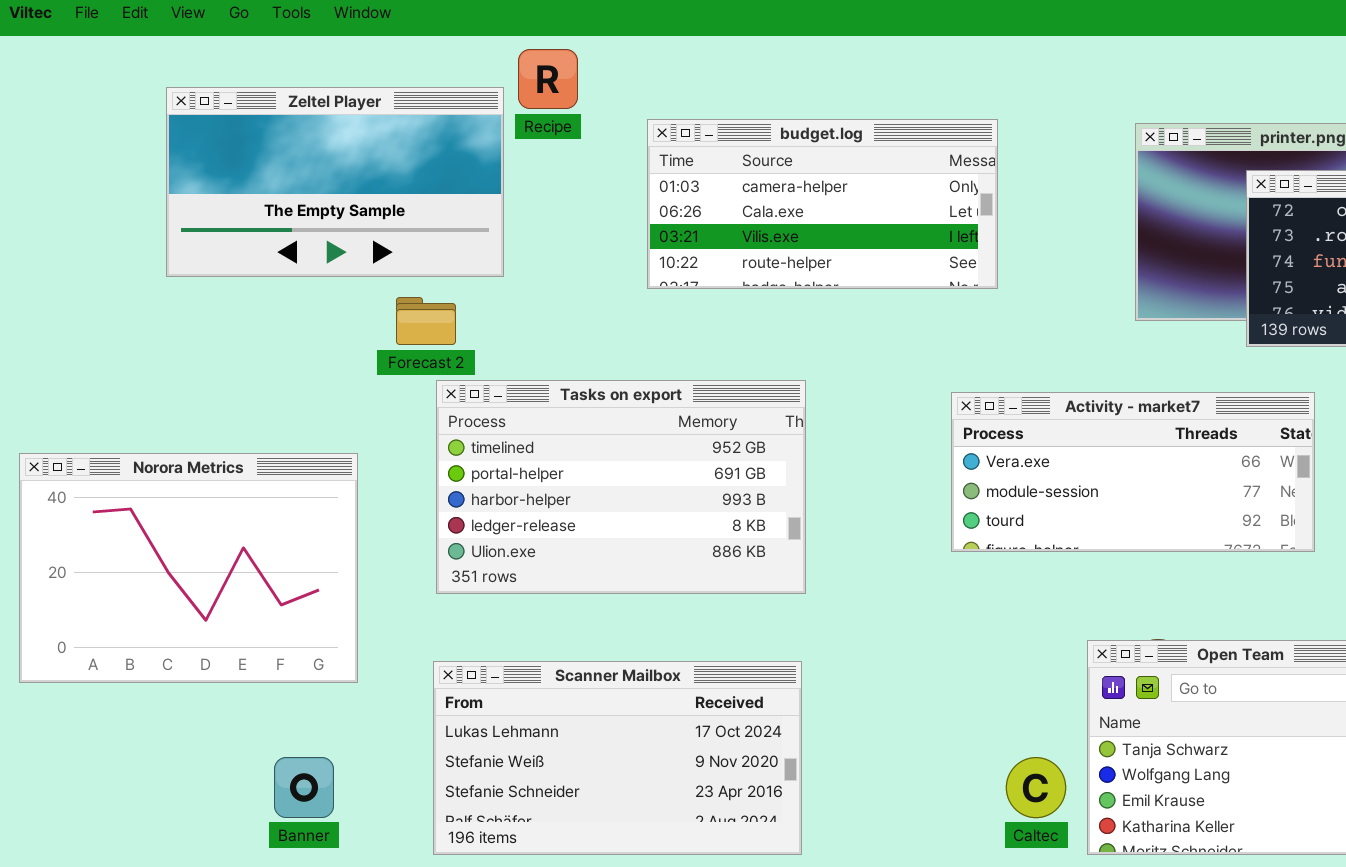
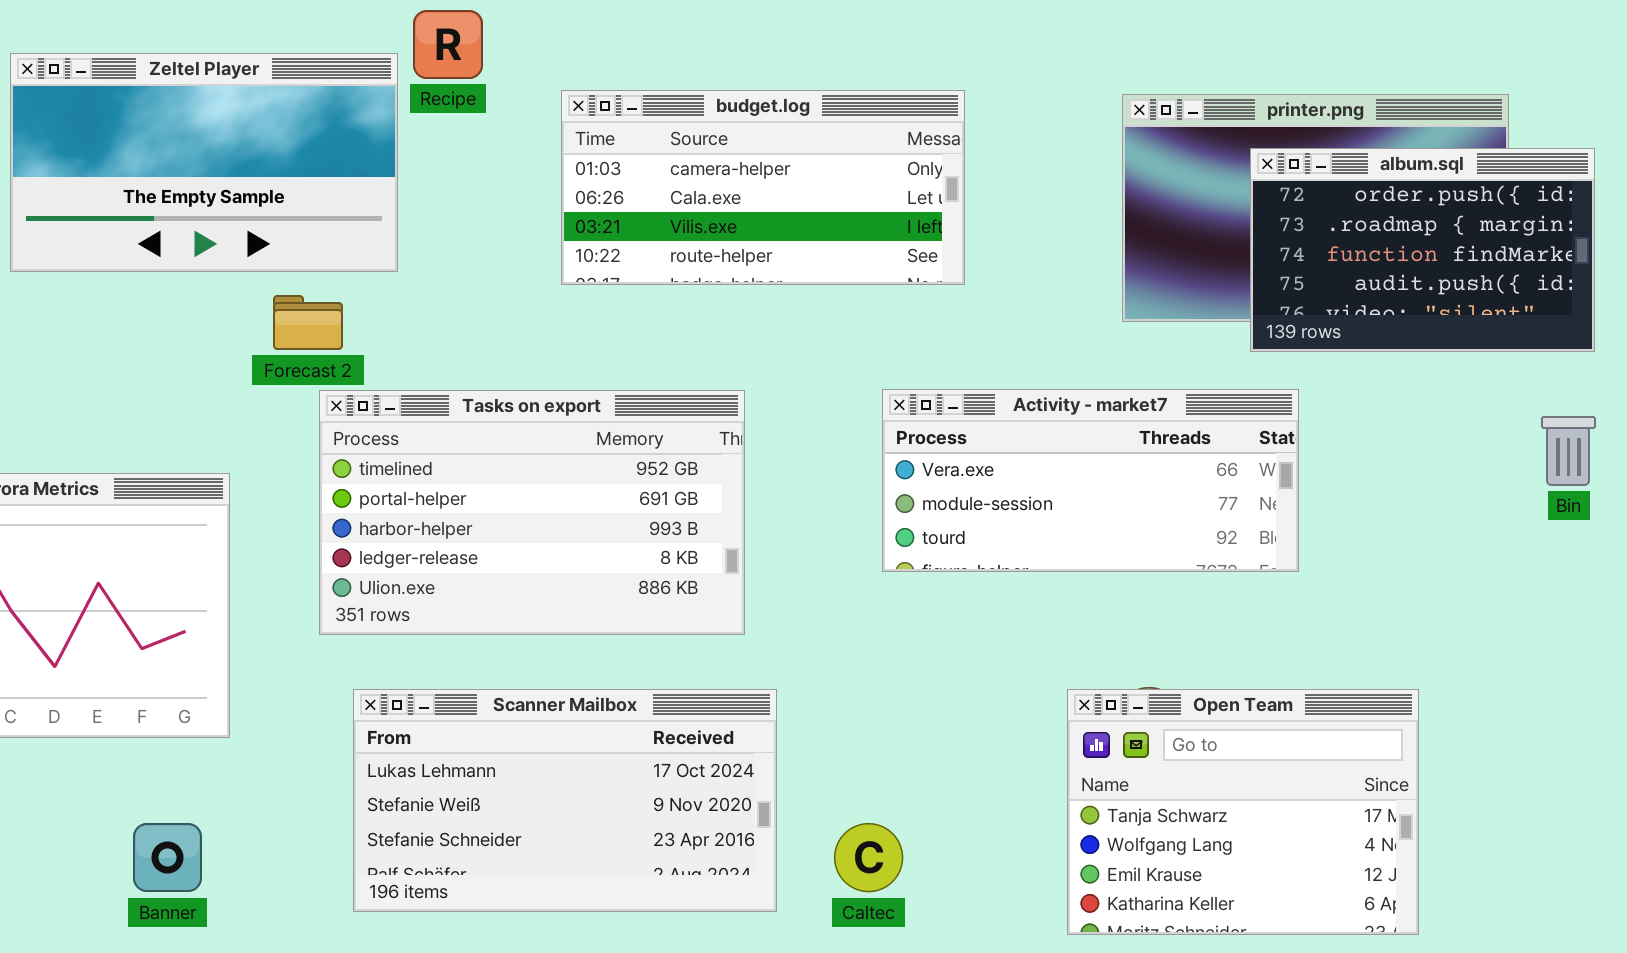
Activity - market7: [951,392,1315,552] -> [882,389,1299,572], moved
Scanner Mailbox: [433,661,802,855] -> [353,689,777,912], moved
Caltec: [1006,757,1066,818] -> [834,823,903,892], moved

